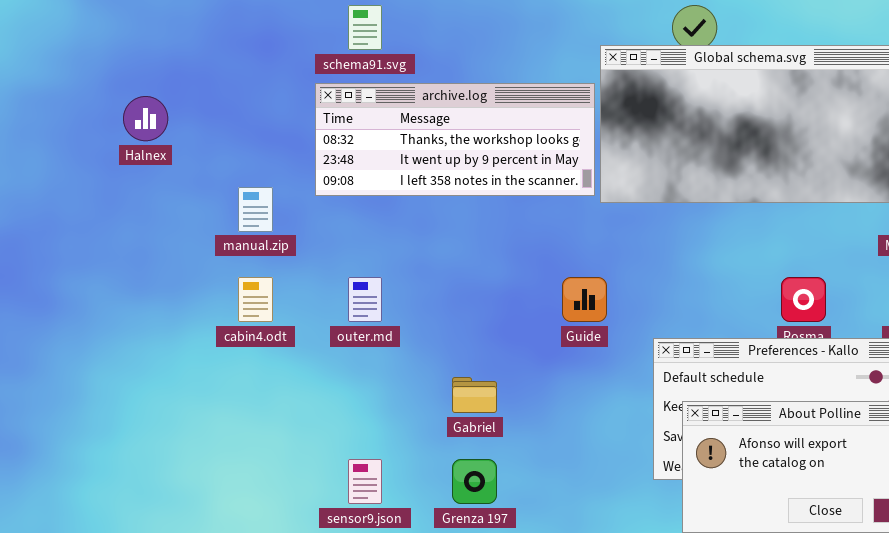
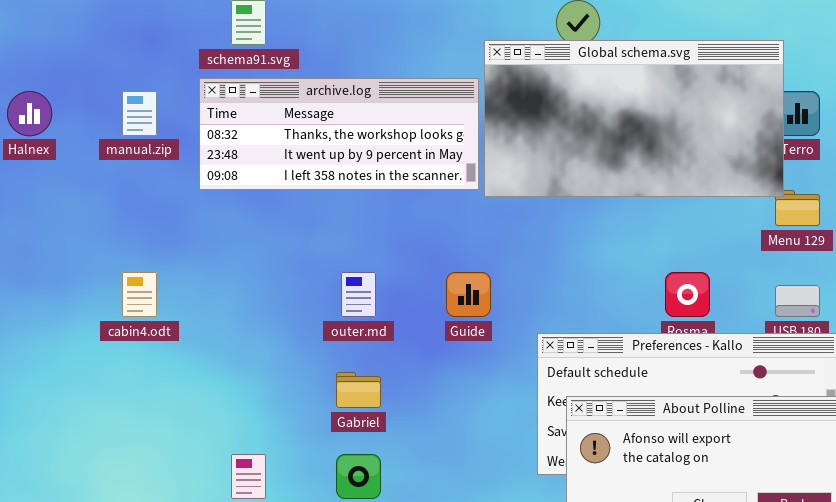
manual.zip: [238,187,273,232] -> [122,91,157,136], moved
outer.md: [348,277,382,322] -> [341,272,376,317], moved

